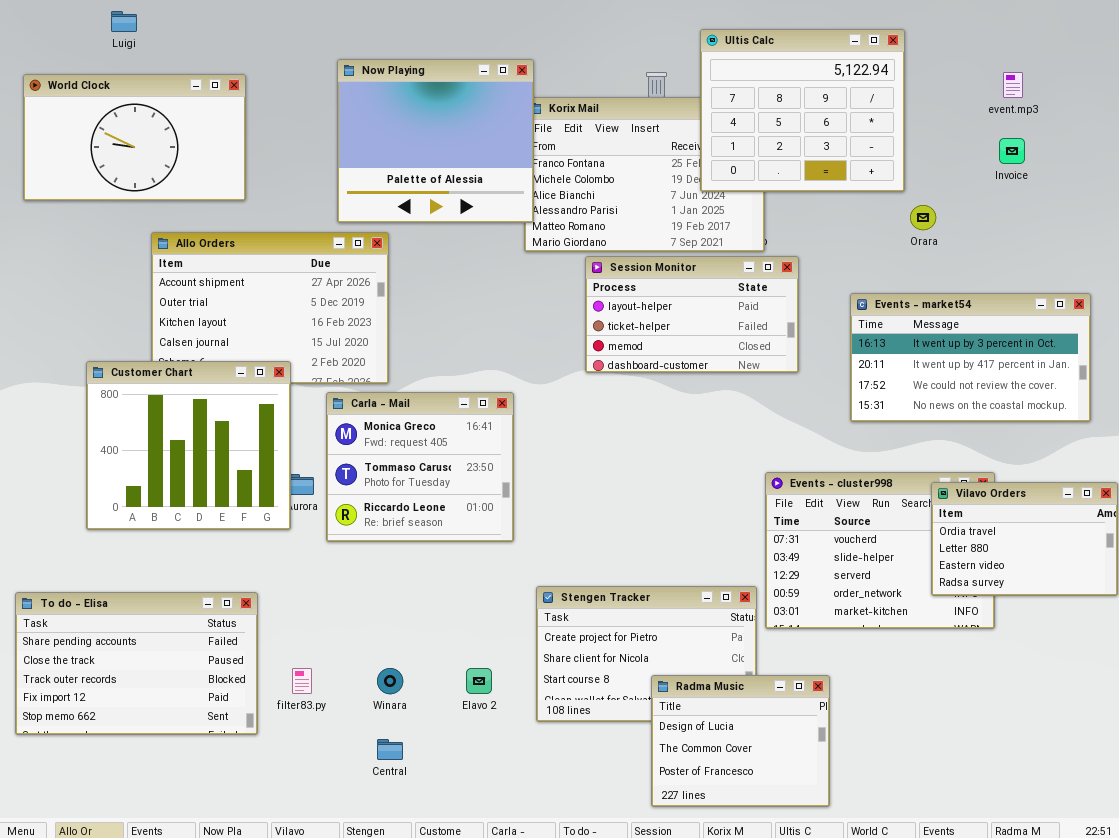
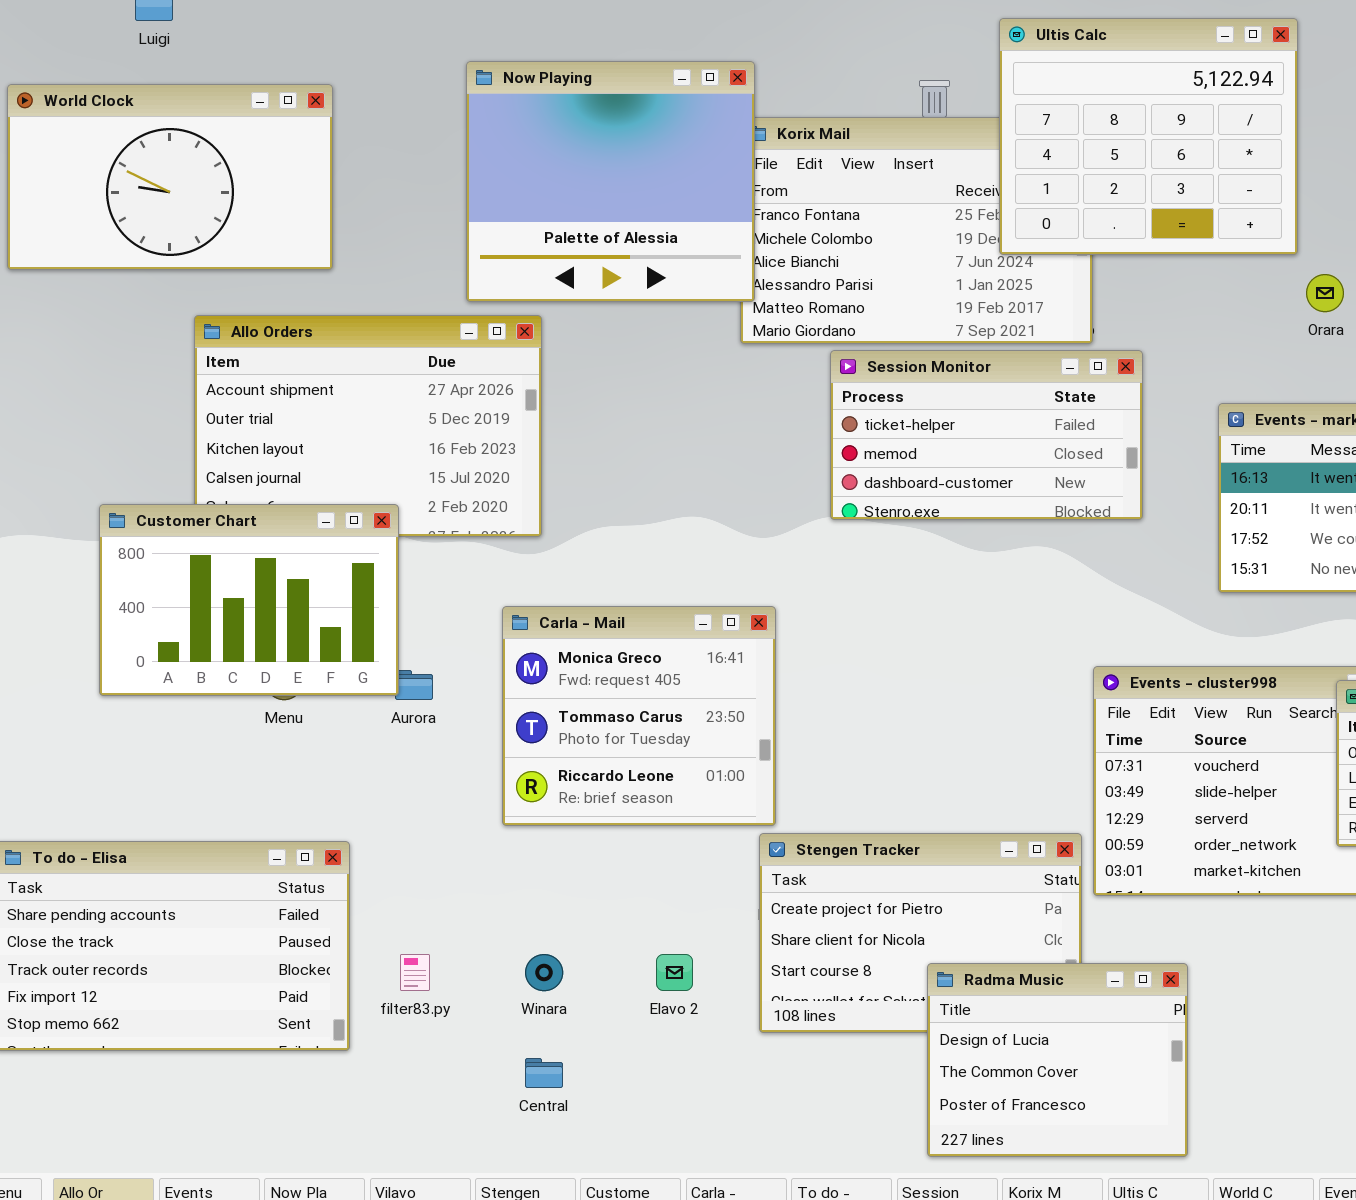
Session Monitor: [585,256,799,373] -> [830,350,1143,520], scrolled down 1 row
Customer Chart: [86,361,291,530] -> [99,504,399,696], resized
Carla - Mail: [326,392,514,542] -> [502,606,776,826], moved

